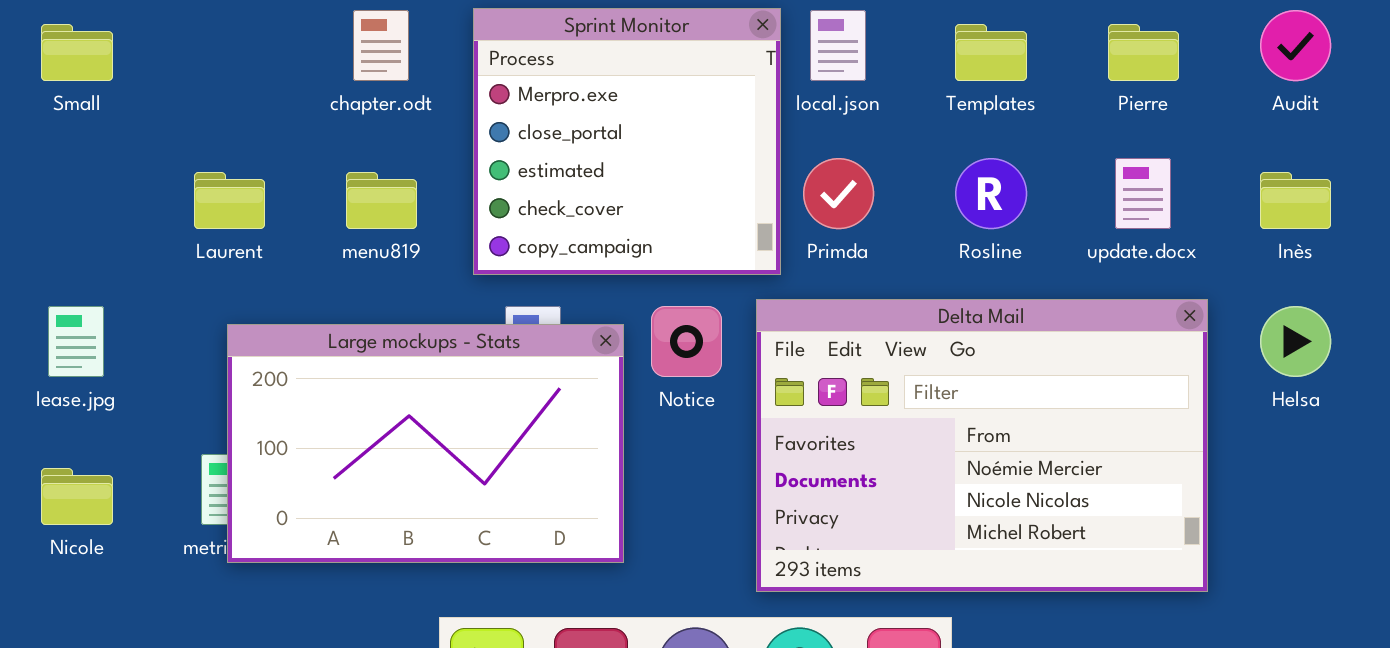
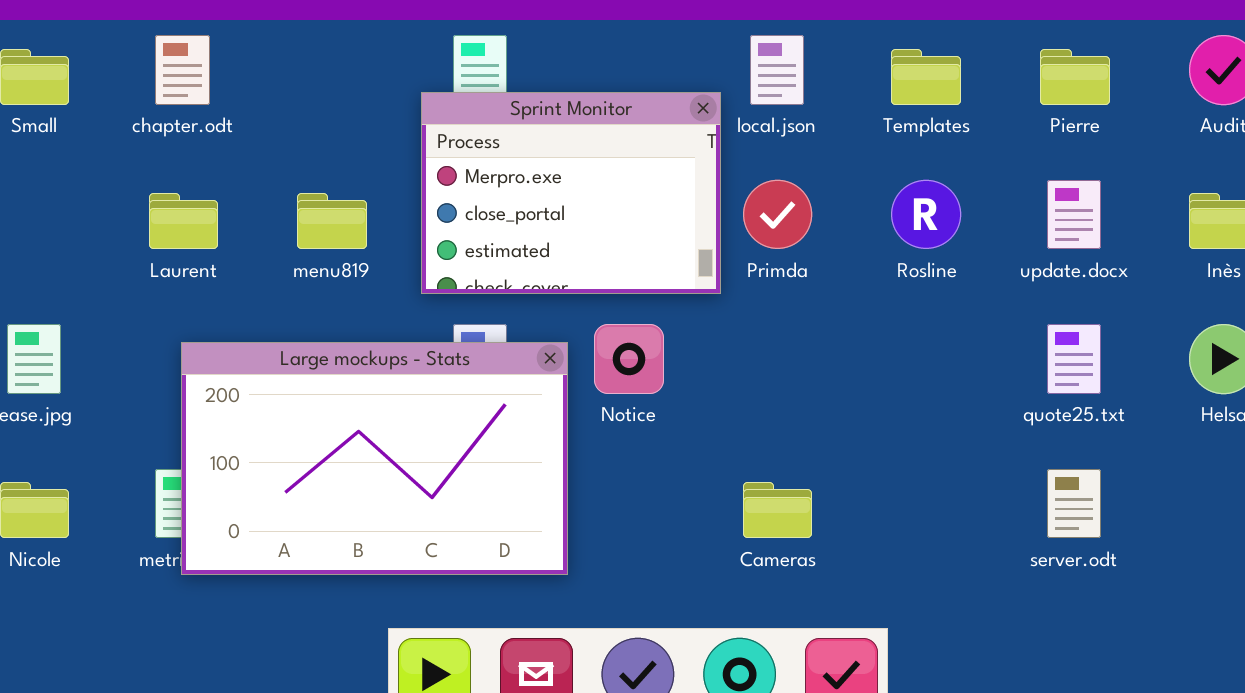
Sprint Monitor: [473,8,781,275] -> [421,92,721,294], resized
chapter.odt: [353,10,409,81] -> [155,35,210,105], moved
Delta Mail: [756,299,1208,592] -> none, closed

